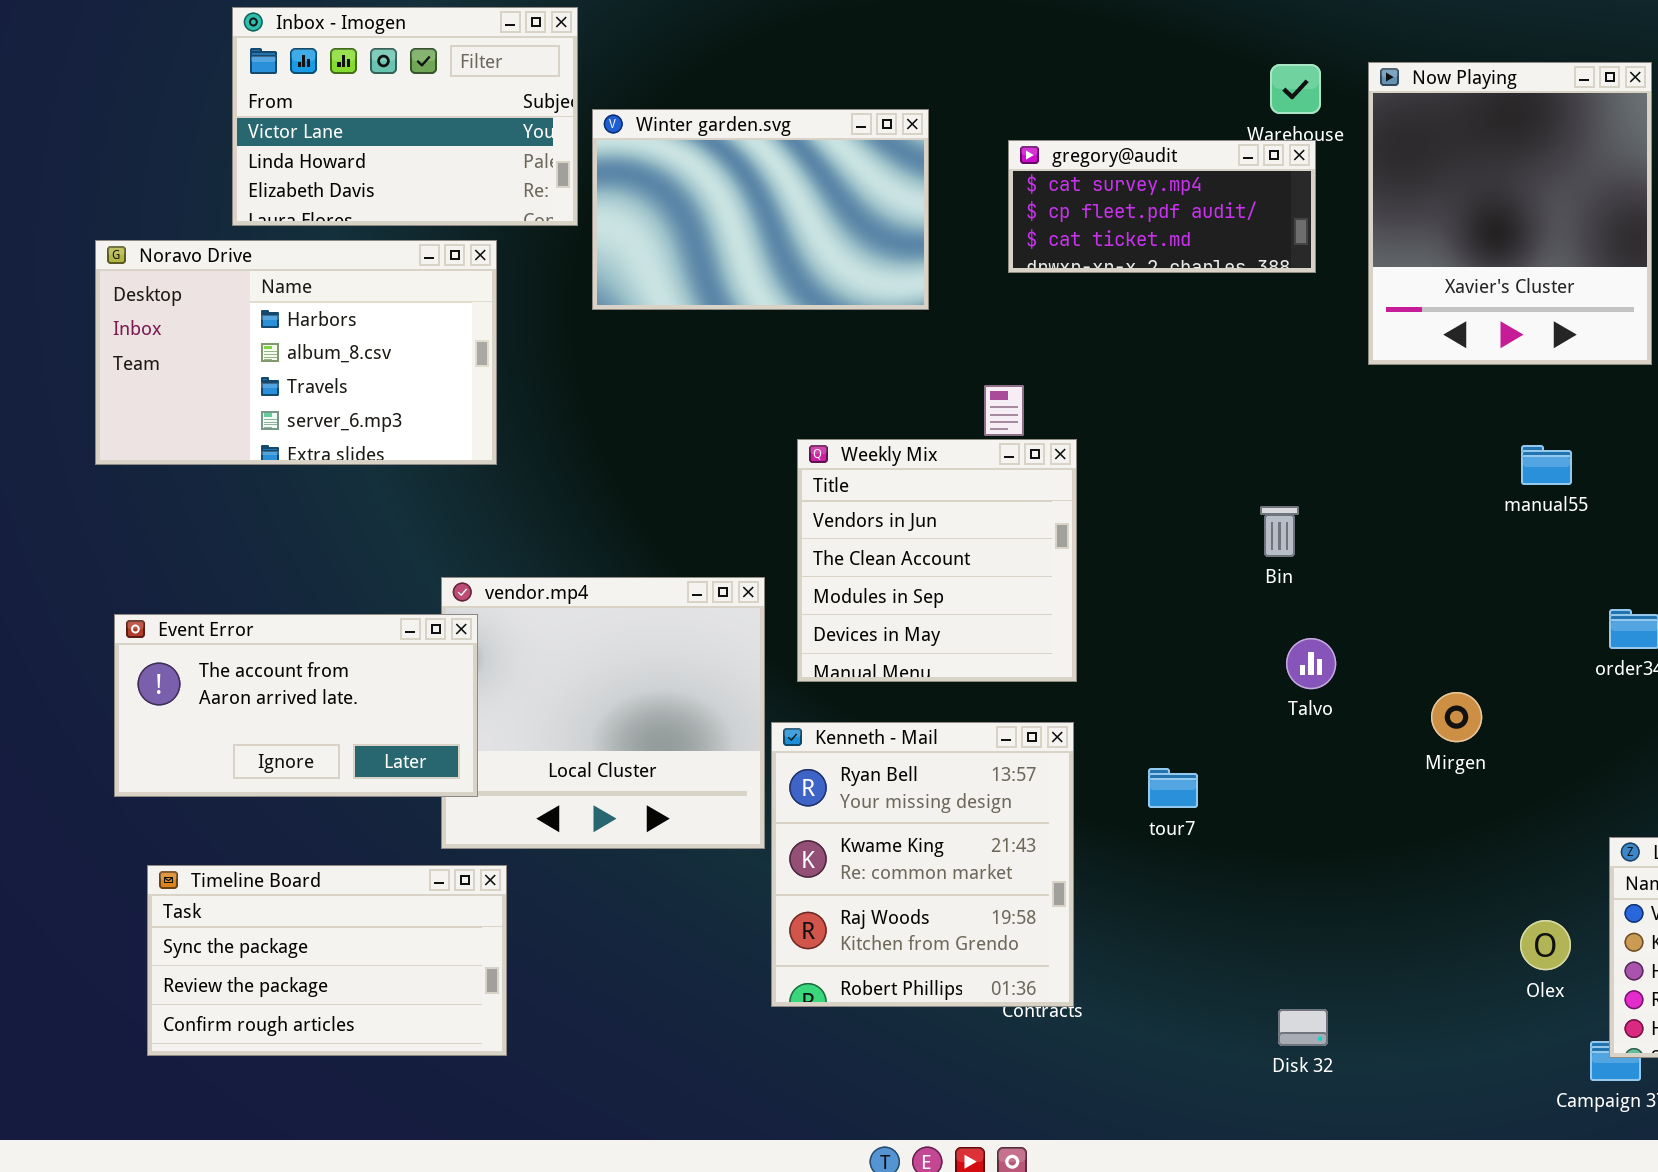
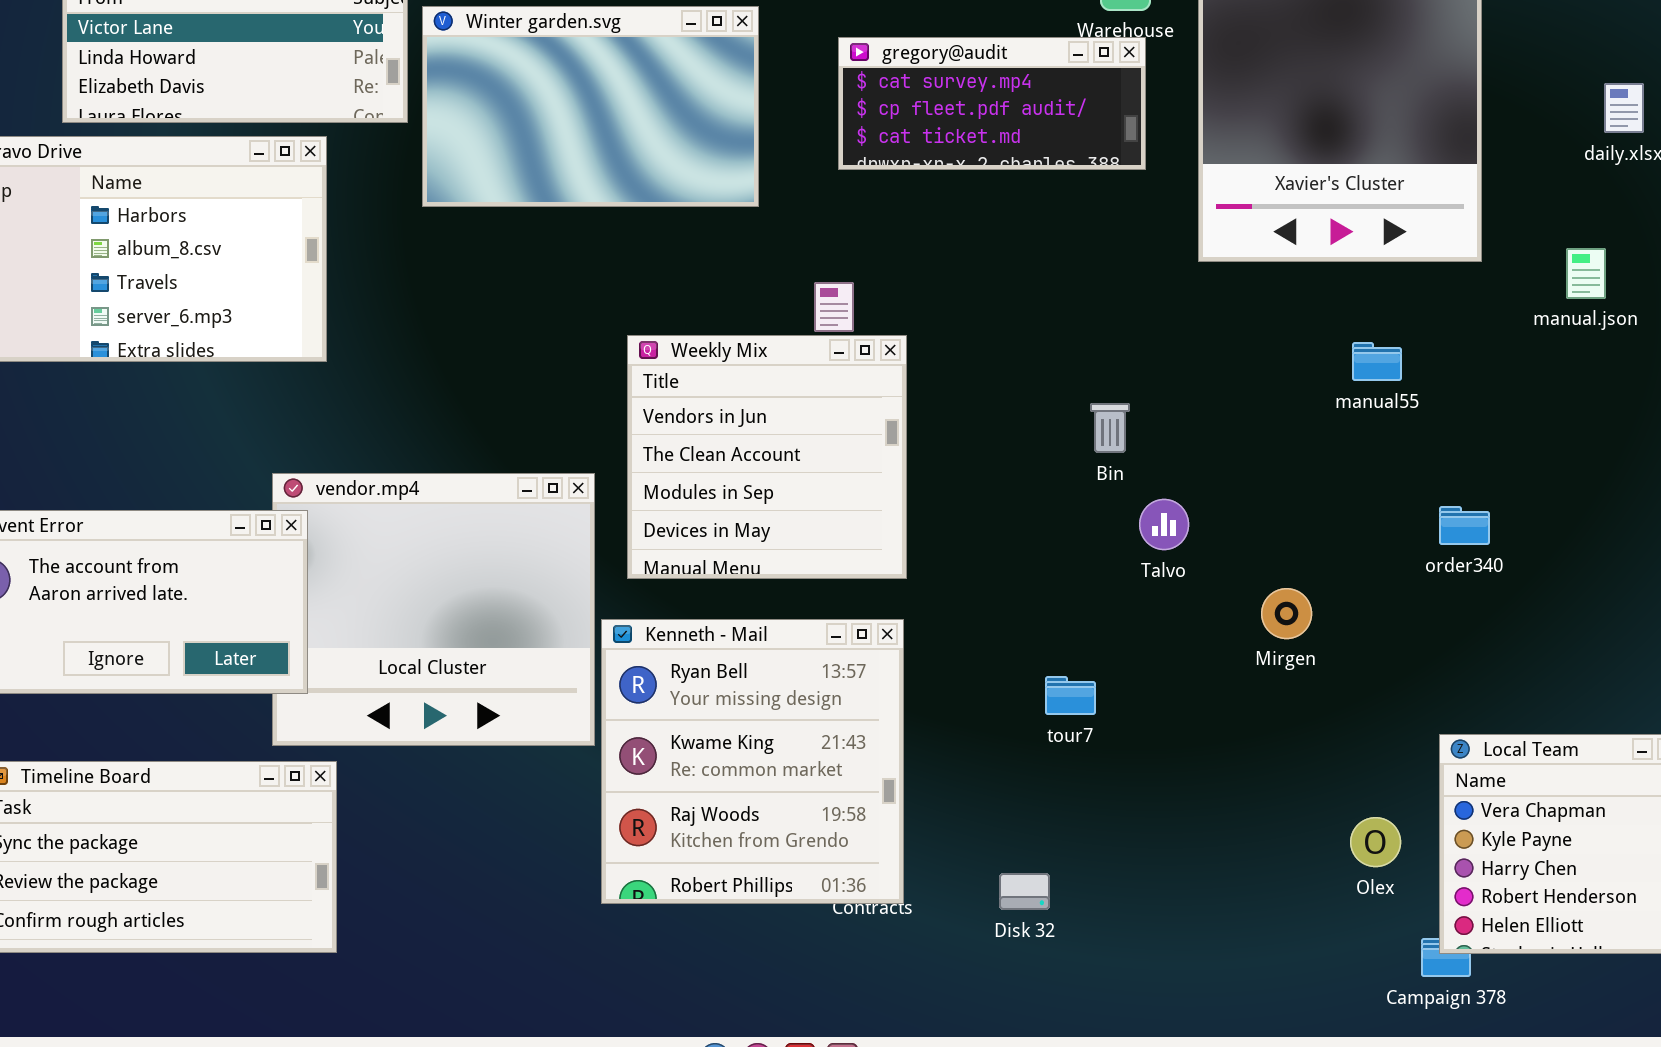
Talvo: [1286,638,1336,689] -> [1139,499,1189,550], moved
tour7: [1148,768,1198,808] -> [1045,676,1096,715], moved
Disk 32: [1278,1009,1328,1046] -> [999,873,1050,910], moved

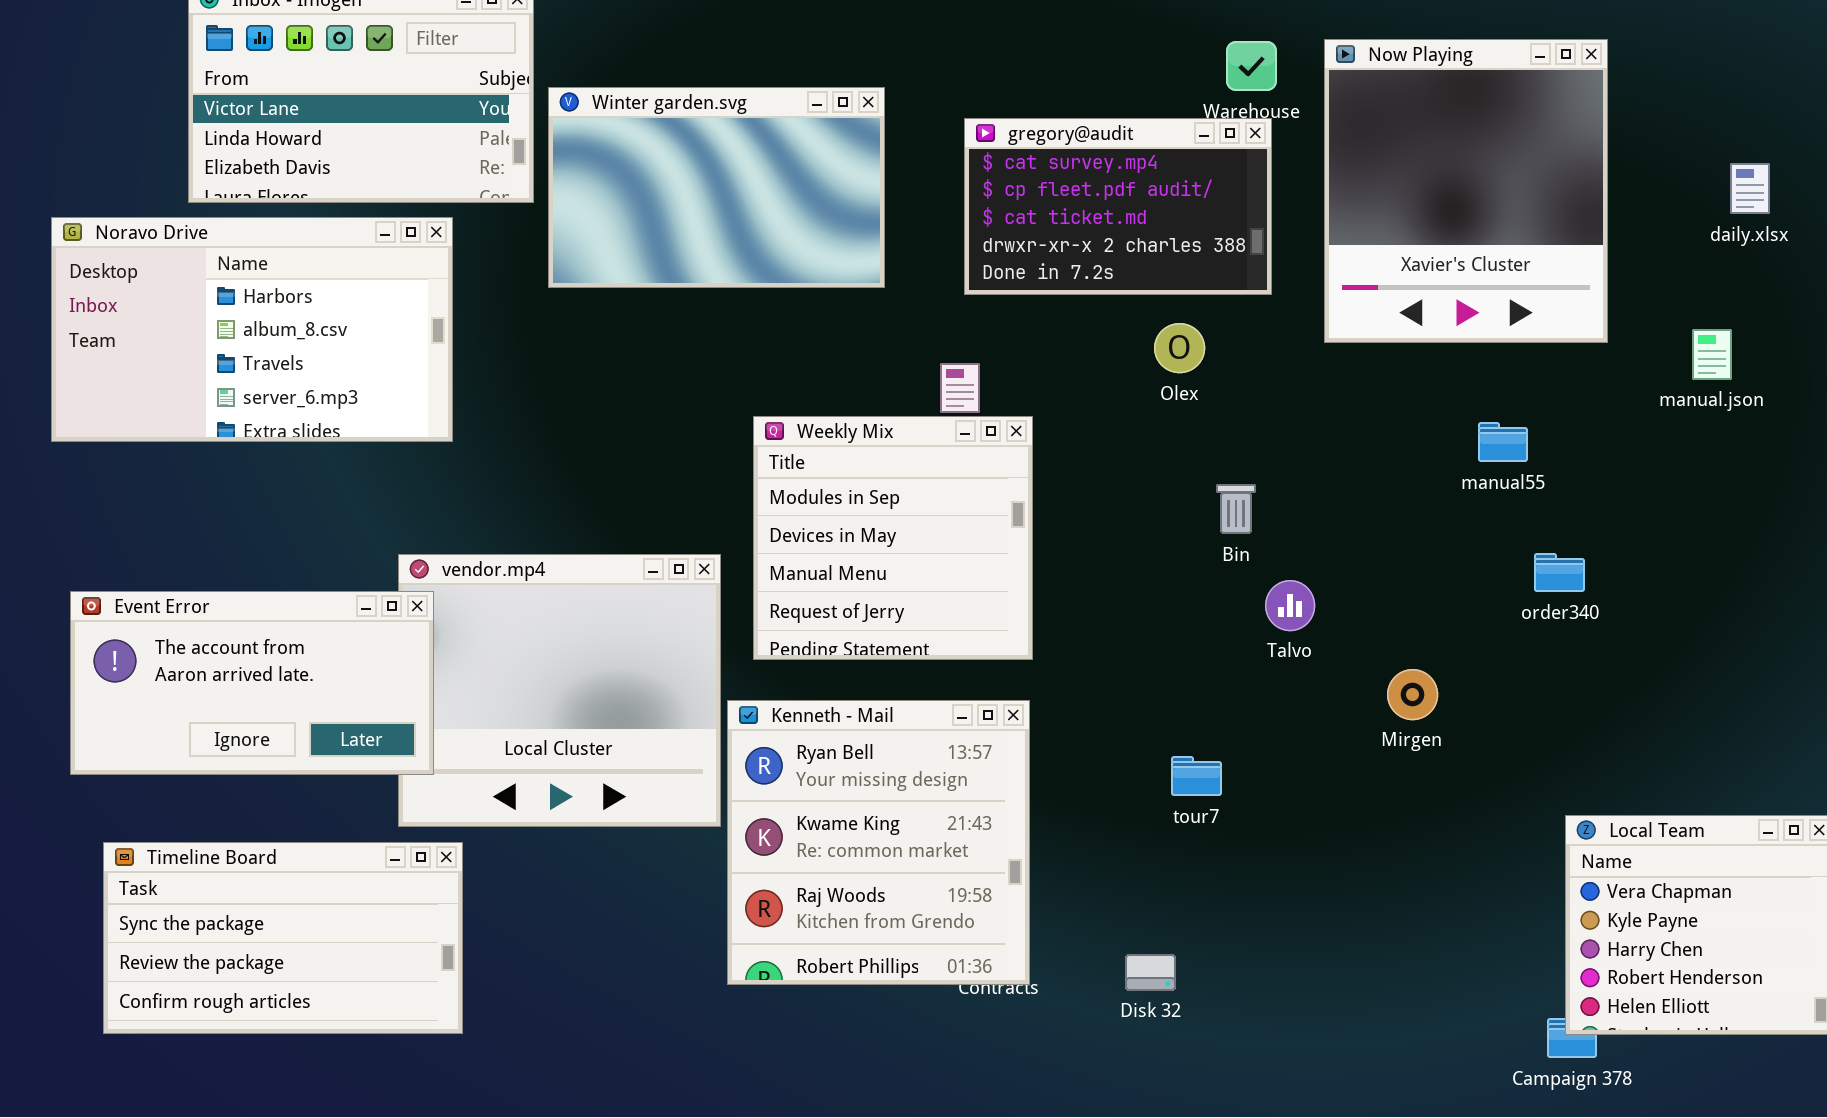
gregory@audit: [838,37,1146,170] -> [964,118,1272,295], resized
Weekly Mix: [627,335,907,579] -> [753,416,1033,660], scrolled down 2 rows
order340: [1439,506,1490,545] -> [1534,553,1585,592], moved
Olex: [1350,817,1401,867] -> [1154,323,1205,373], moved

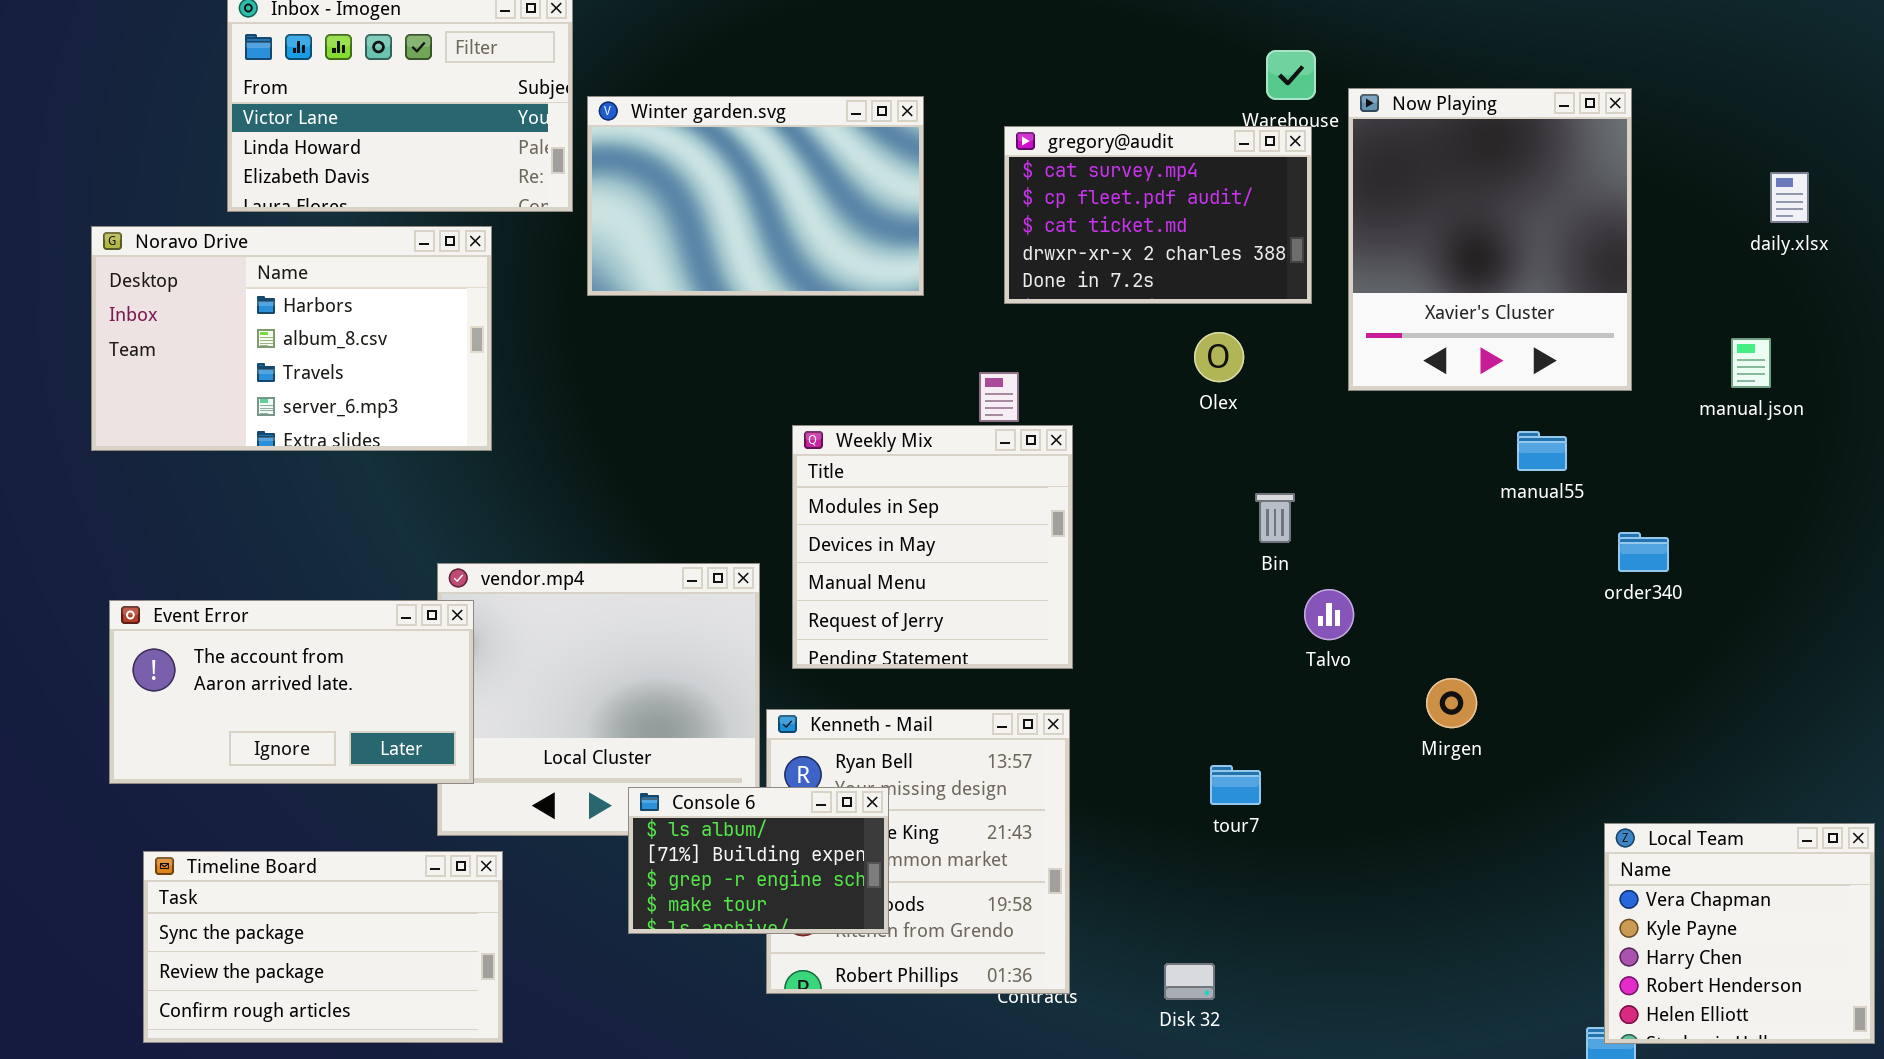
Now Playing: [1324,39,1608,343] -> [1348,88,1632,391], moved
order340: [1534,553,1585,592] -> [1618,532,1669,572], moved
Console 6: none -> [628,787,889,934], opened

